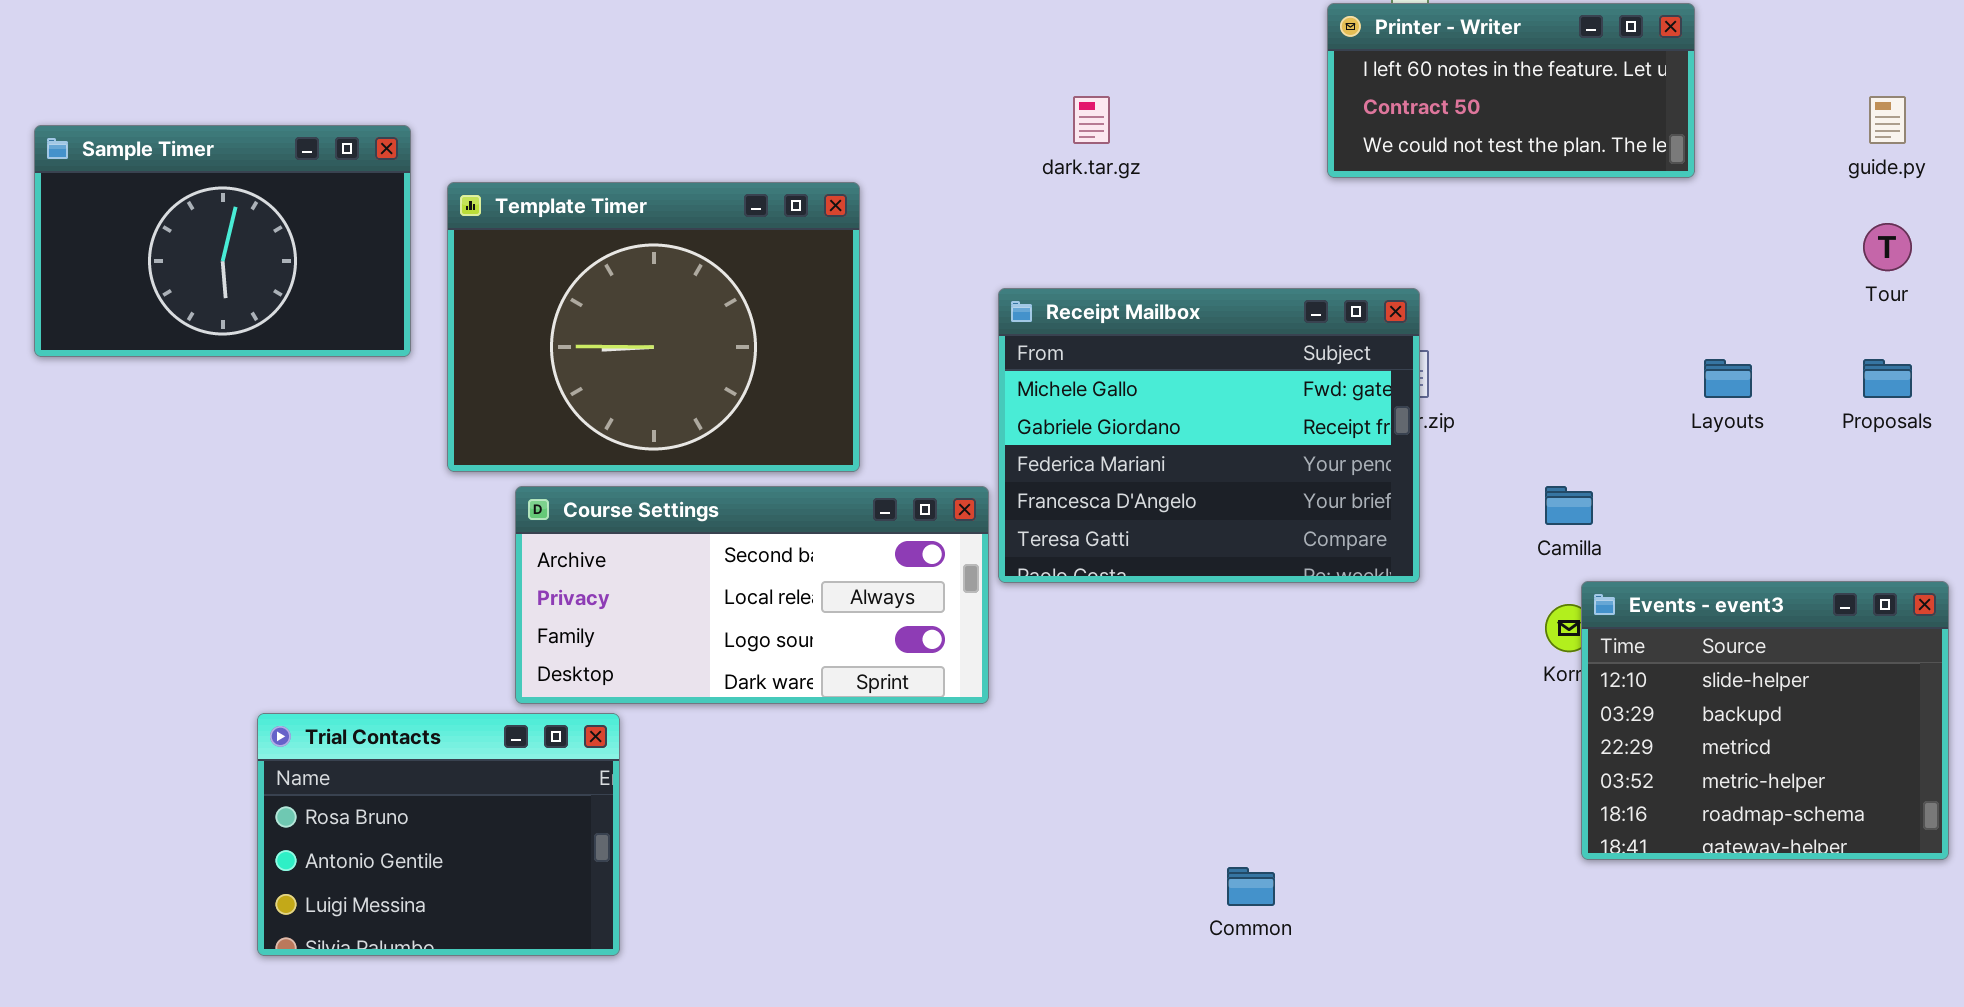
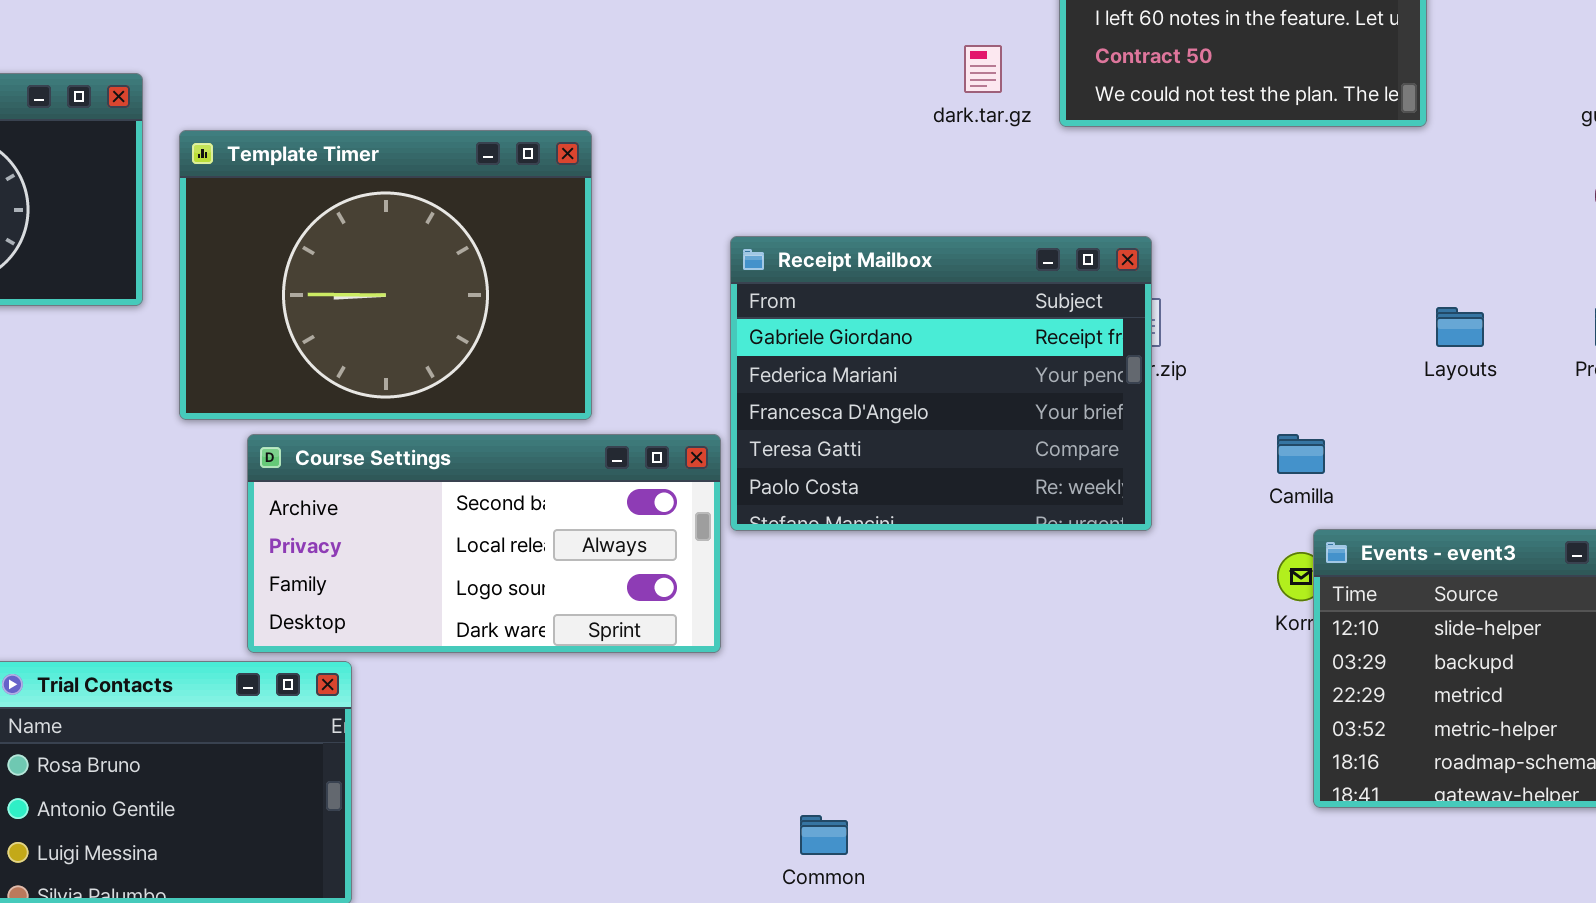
dark.tar.gz: [1073,96,1110,144] -> [964,45,1002,93], moved
Receipt Mailbox: [998,288,1420,583] -> [730,236,1152,531], scrolled down 1 row
Common: [1227,867,1275,906] -> [800,815,848,855], moved

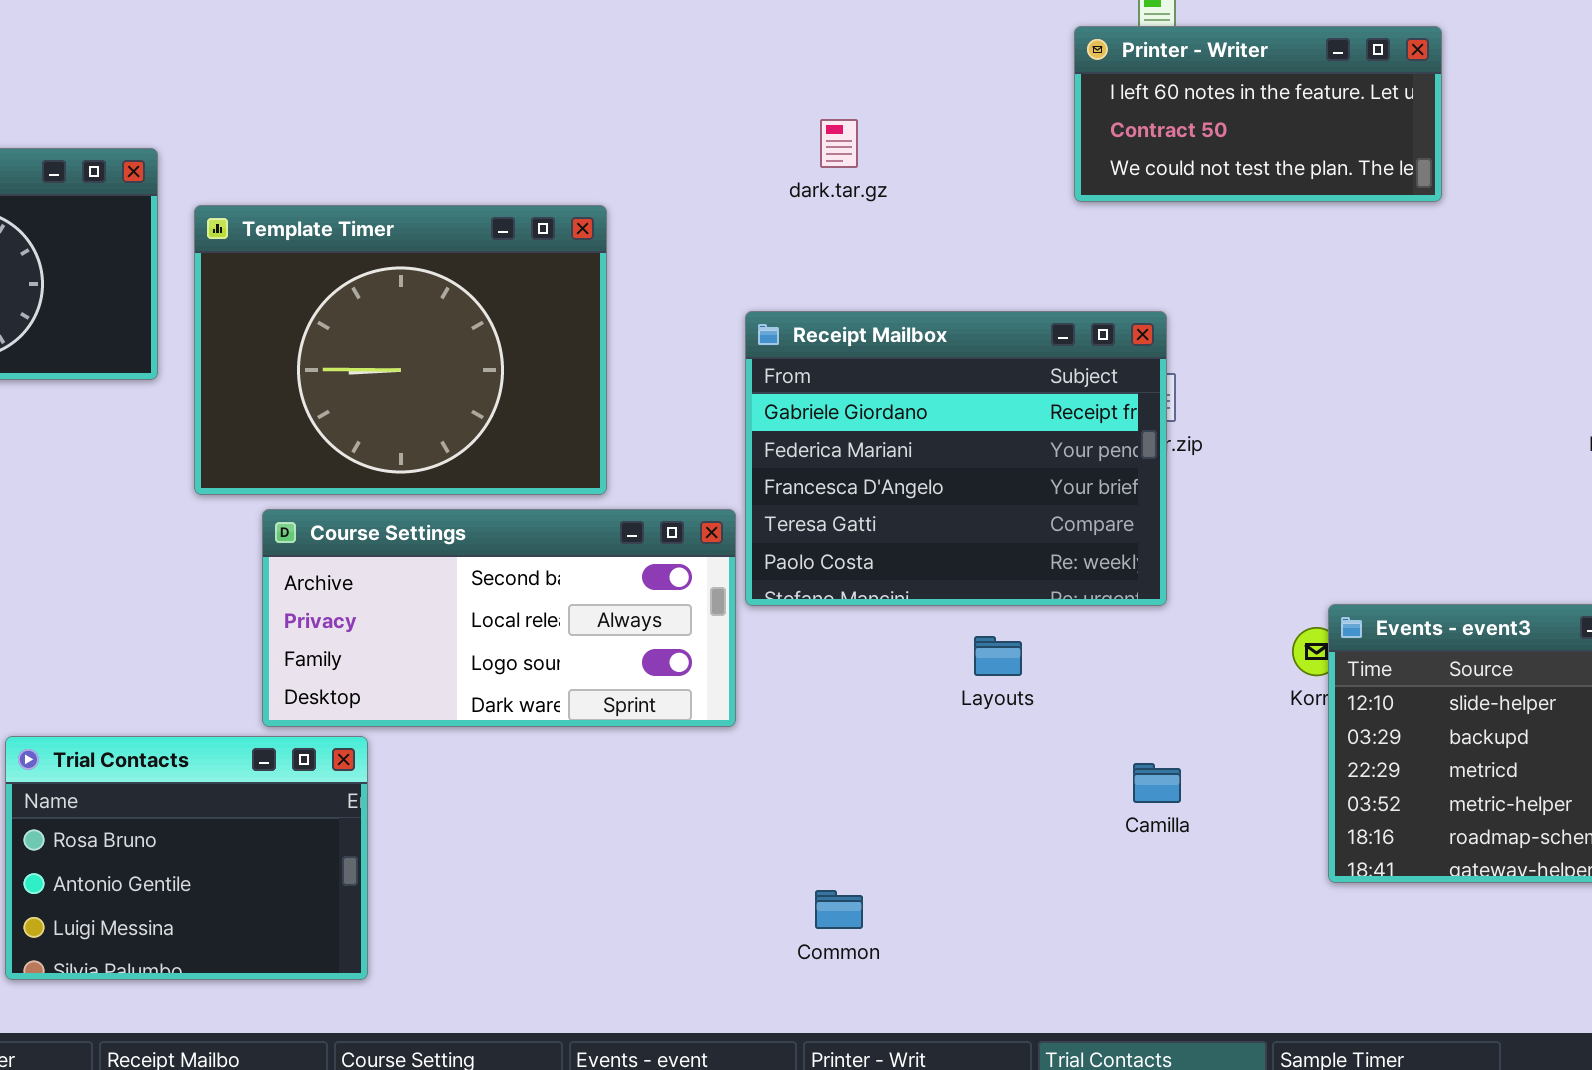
dark.tar.gz: [964,45,1002,93] -> [820,119,858,168], moved
Layouts: [1436,307,1484,347] -> [974,636,1022,676], moved
Camilla: [1277,434,1325,474] -> [1133,763,1181,803], moved

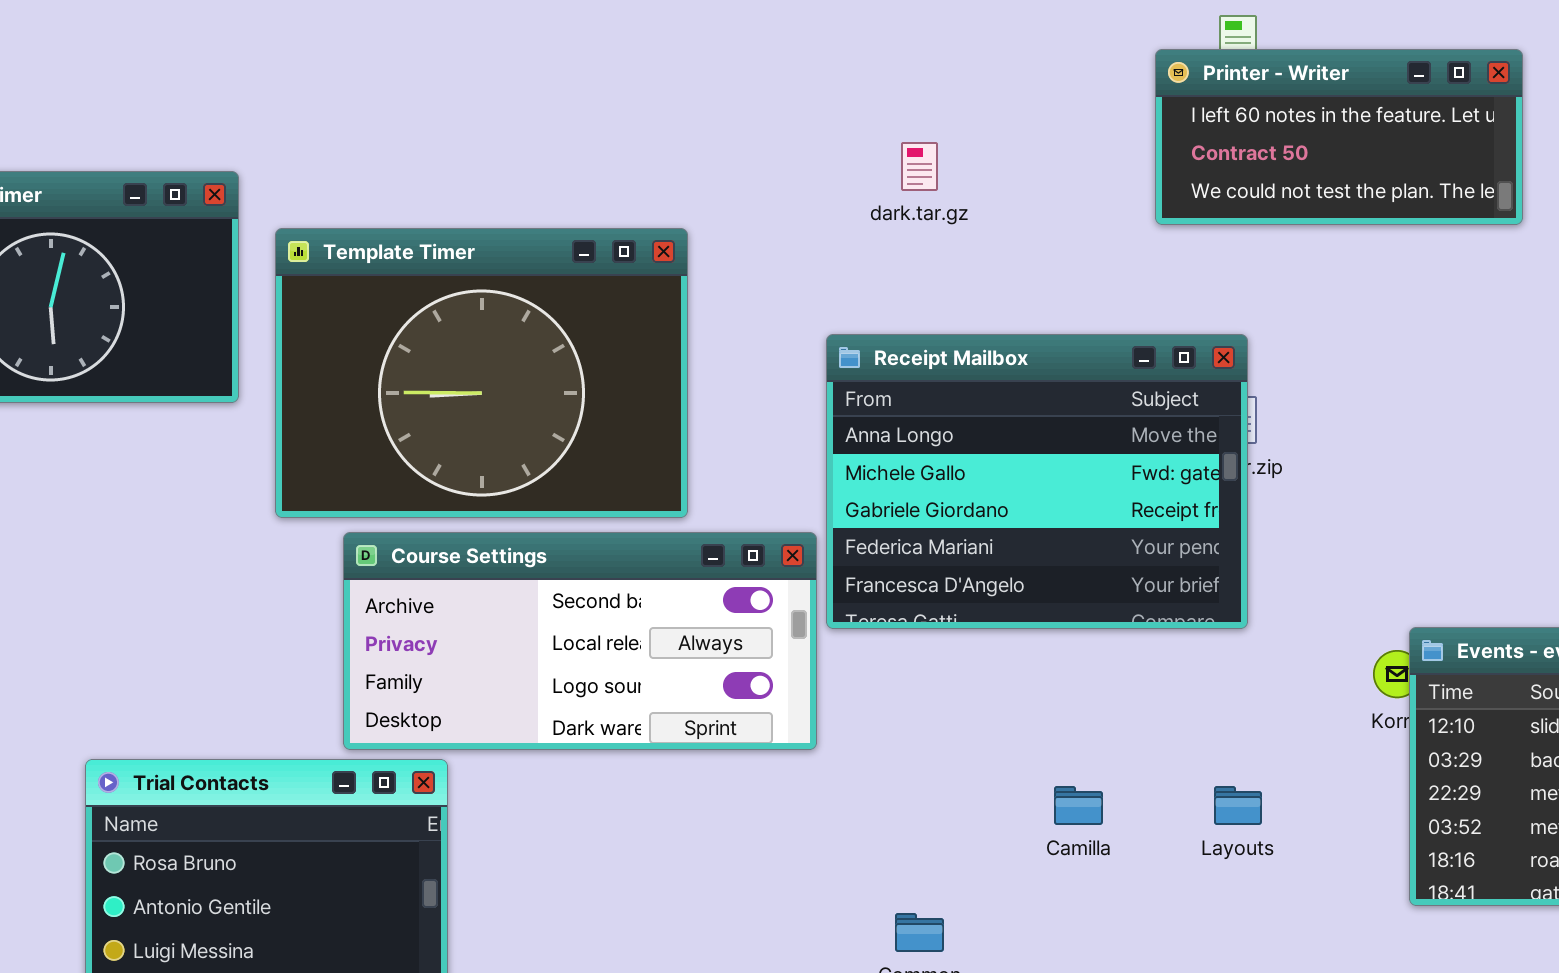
Receipt Mailbox: [745,311,1167,606] -> [826,334,1248,629], scrolled up 2 rows
Layouts: [974,636,1022,676] -> [1214,786,1262,825], moved
Camilla: [1133,763,1181,803] -> [1054,786,1103,825], moved

